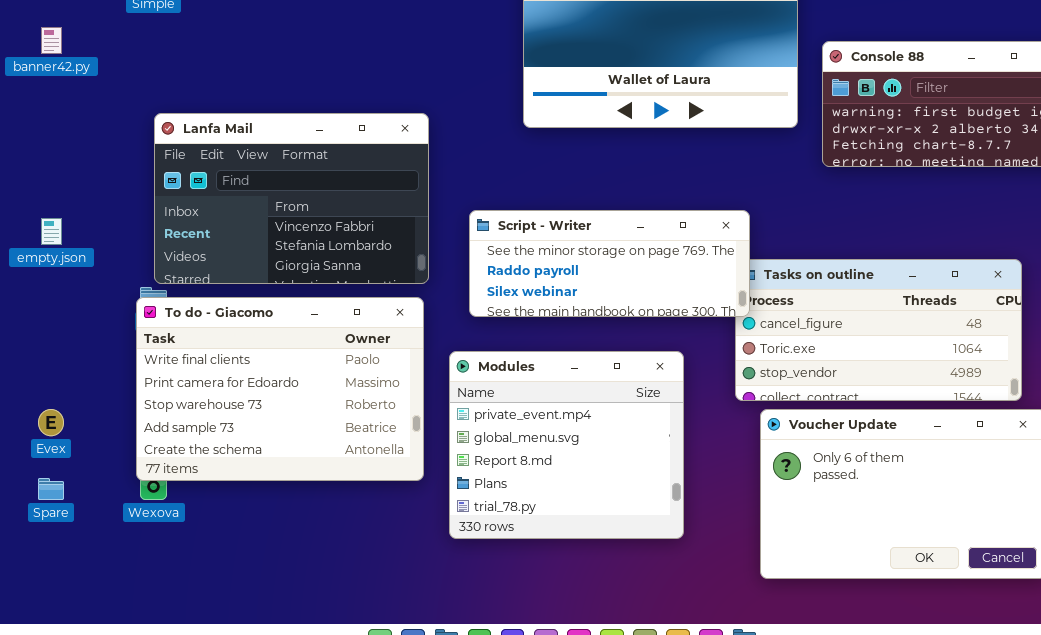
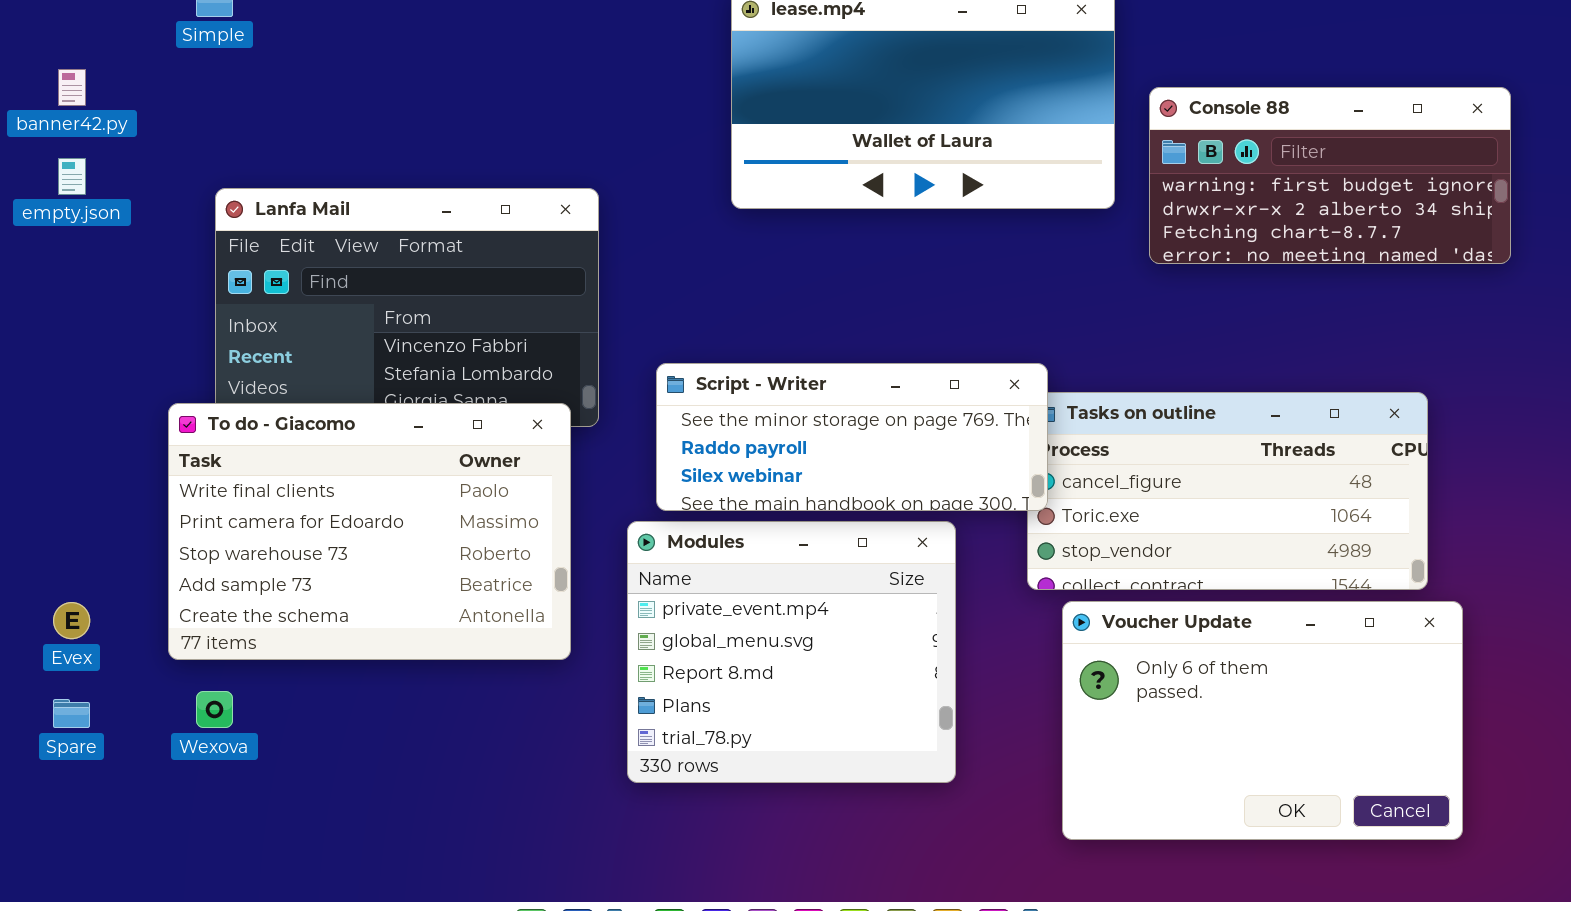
Script - Writer: [469,210,750,317] -> [656,363,1048,511], moved
empty.json: [41,218,62,245] -> [58,158,86,195], moved
To do - Giacomo: [136,297,424,481] -> [168,403,571,660], moved

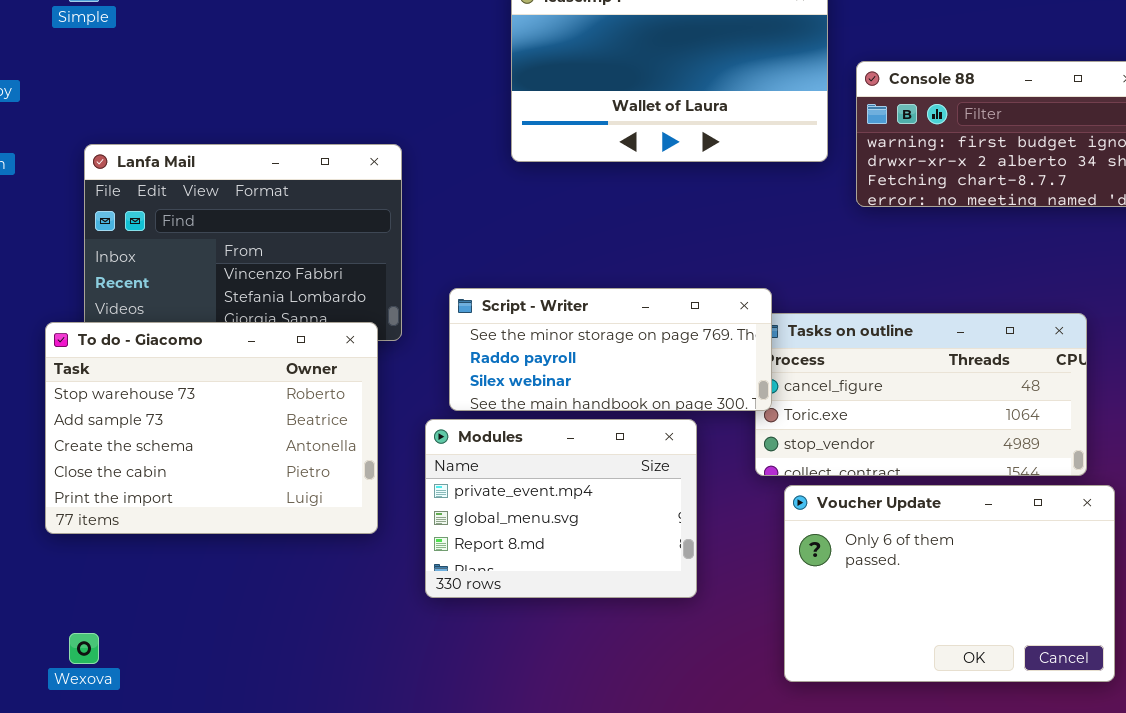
To do - Giacomo: [168,403,571,660] -> [45,322,378,534], scrolled down 2 rows
Modules: [627,521,956,783] -> [425,419,697,598], resized
Wexova: [196,691,233,728] -> [69,633,99,664], moved

